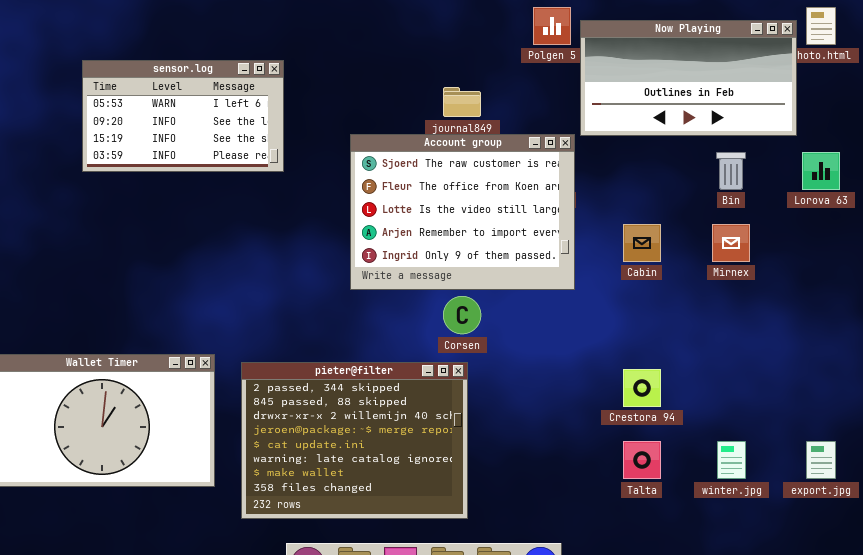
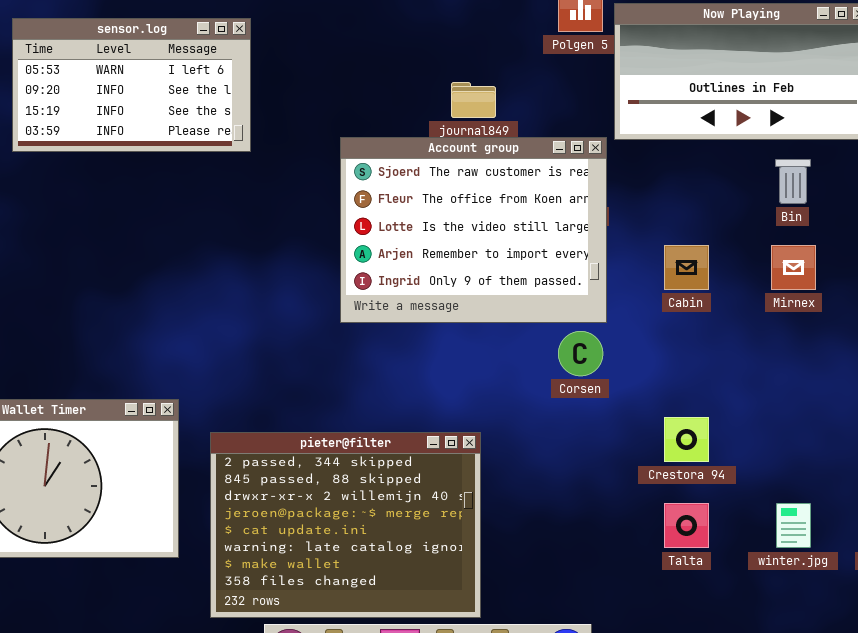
sensor.log: [82,60,284,172] -> [12,18,251,152], moved
Corsen: [443,296,481,334] -> [558,331,603,376], moved
pieter@filter: [241,362,468,519] -> [210,432,481,618], moved

